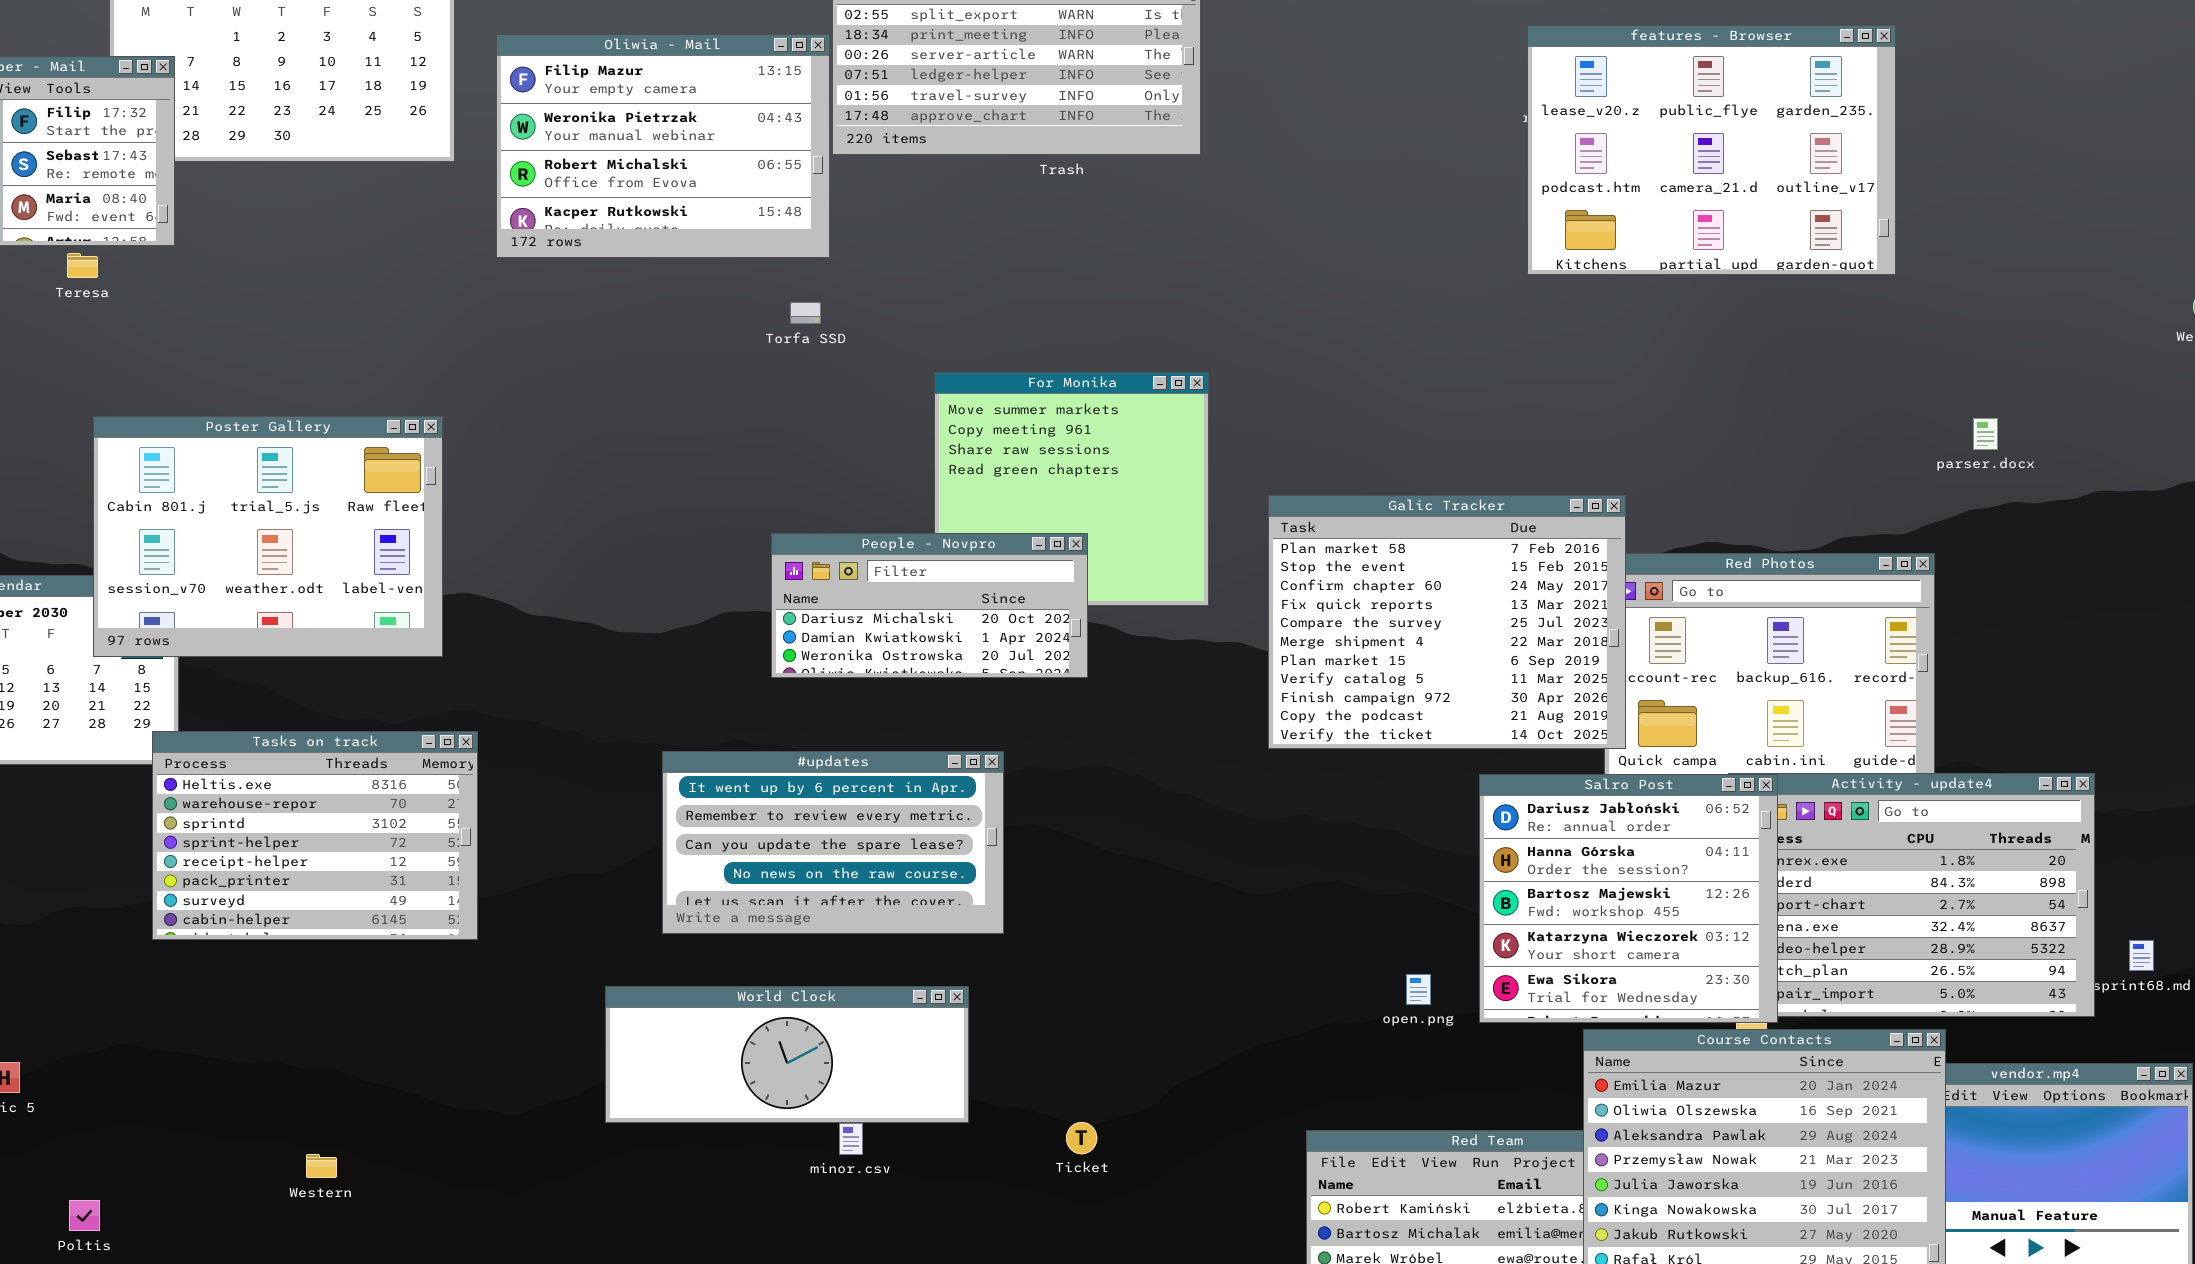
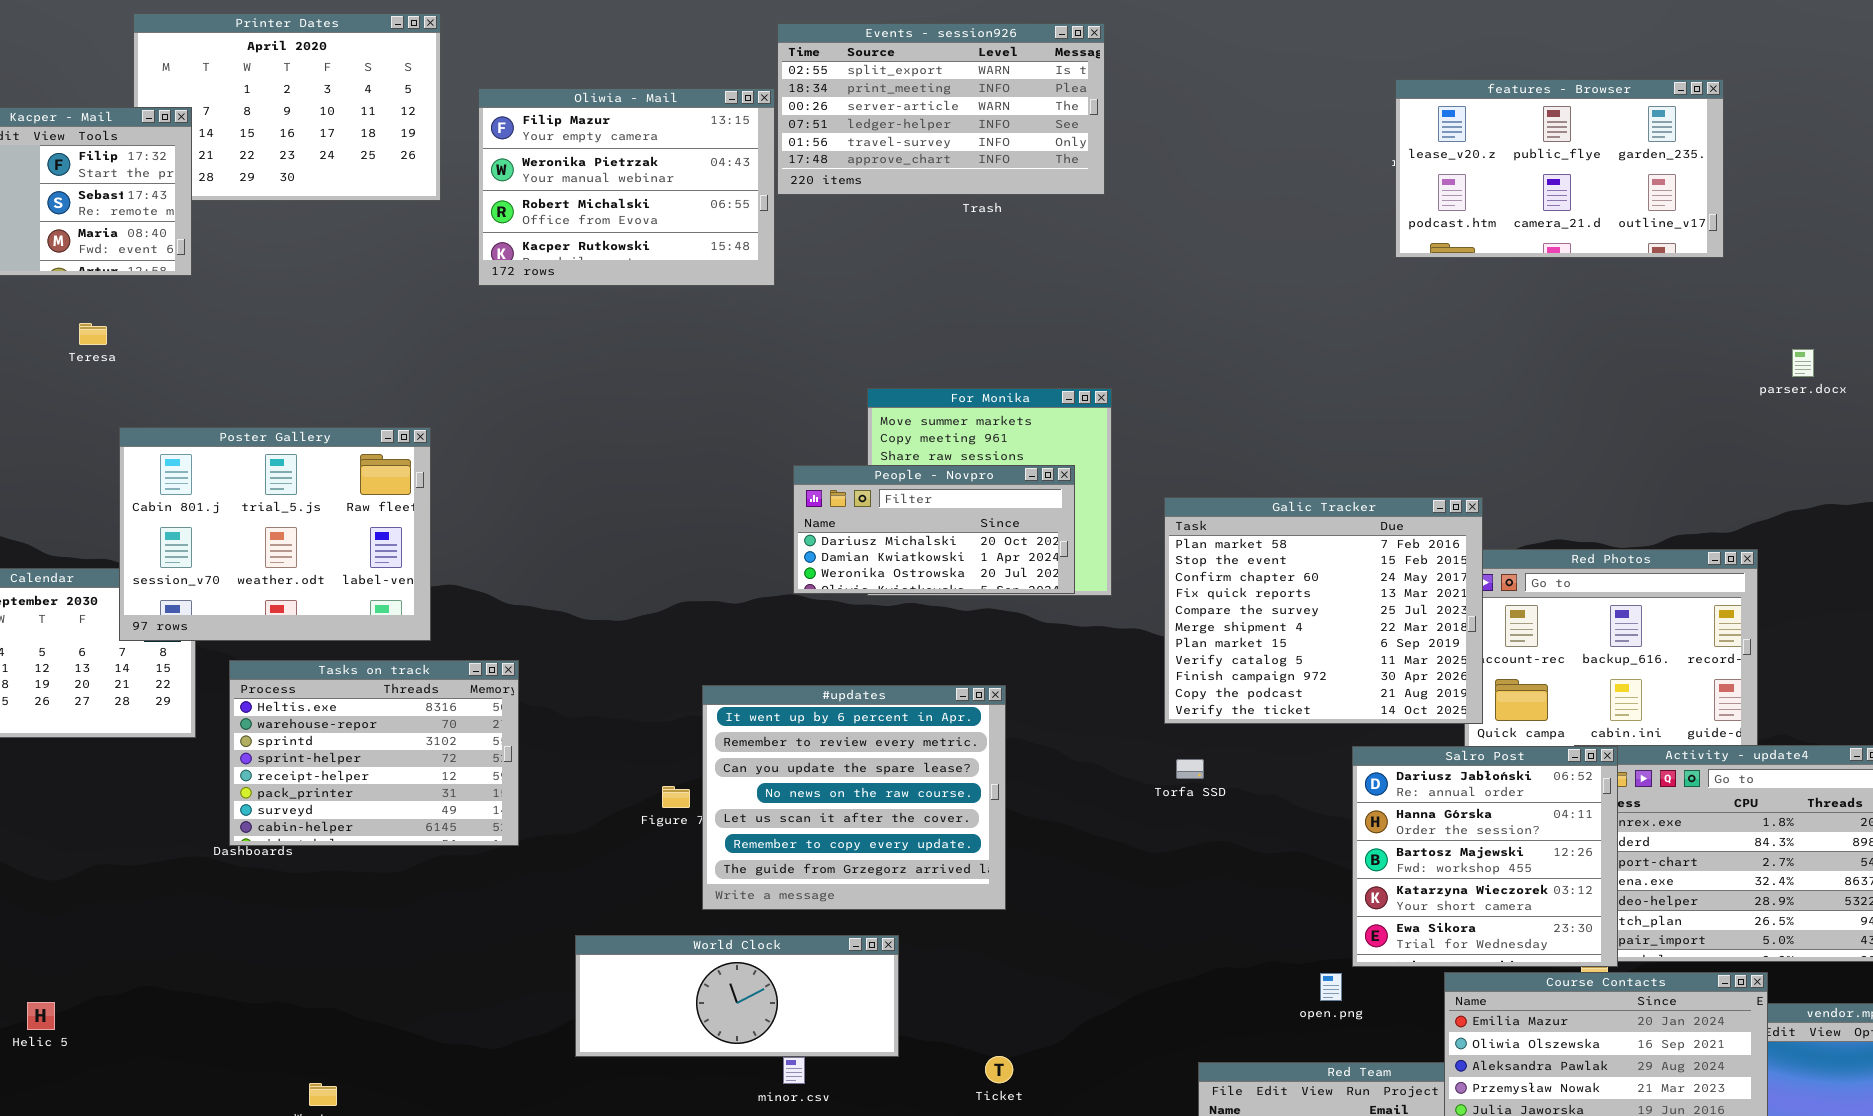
features - Browser: [1527,25,1896,275] -> [1395,79,1724,258], resized
Teresa: [67,253,98,278] -> [79,323,107,345], moved
Torfa SSD: [790,302,821,324] -> [1176,759,1204,779], moved
parser.docx: [1973,418,1998,450] -> [1792,349,1814,377], moved
People - Novpro: [771,533,1088,678] -> [793,465,1075,594], moved
Tasks on track: [152,731,478,940] -> [229,660,519,846], moved
#updates: [662,751,1004,934] -> [702,685,1006,910], moved, resized
open.png: [1406,974,1431,1005] -> [1320,973,1342,1001], moved

